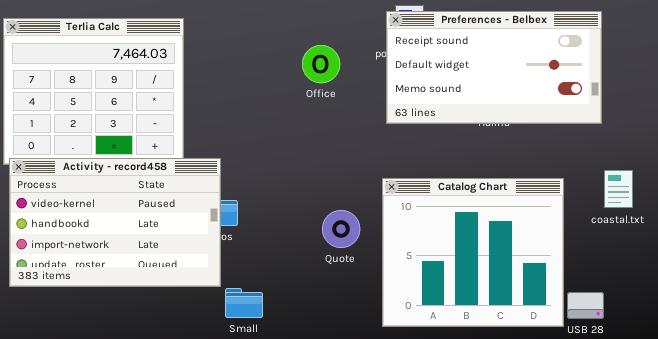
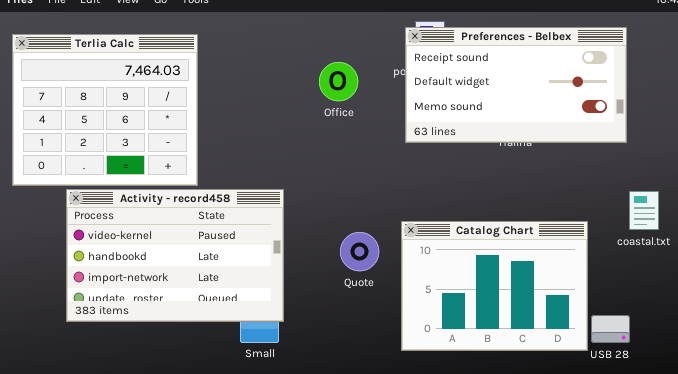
Activity - record458: [9,158,221,287] -> [66,189,284,322], moved
Catalog Chart: [382,178,564,327] -> [401,221,588,351], resized

